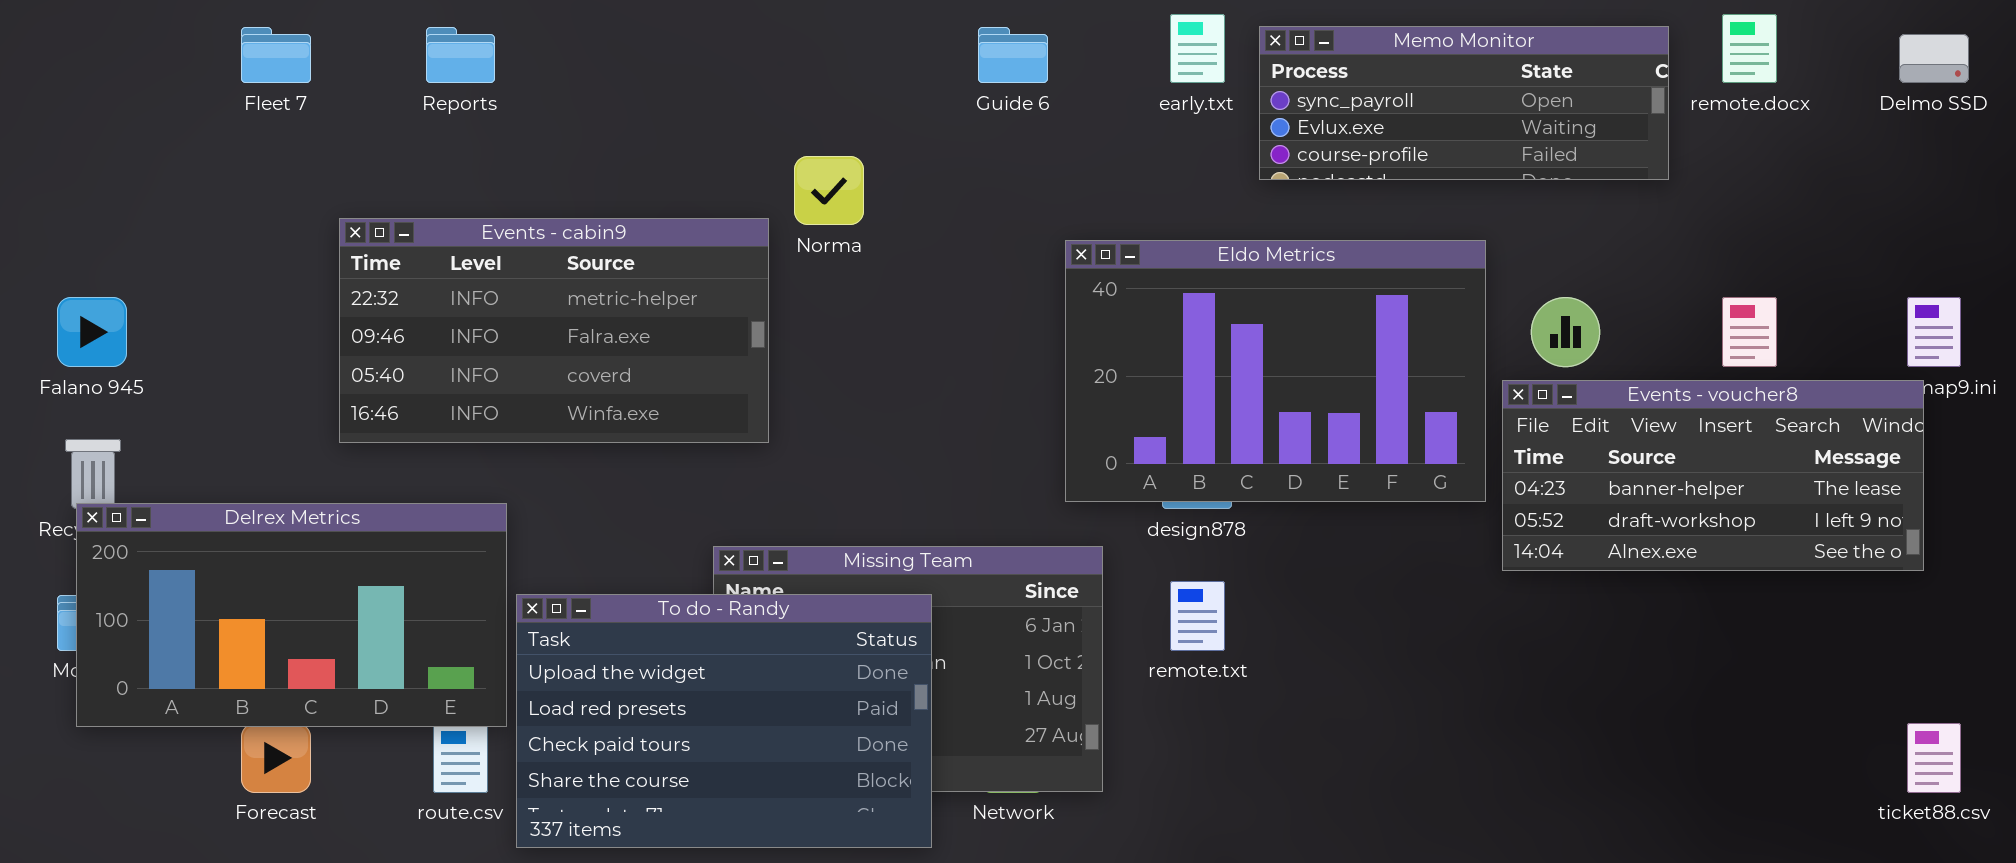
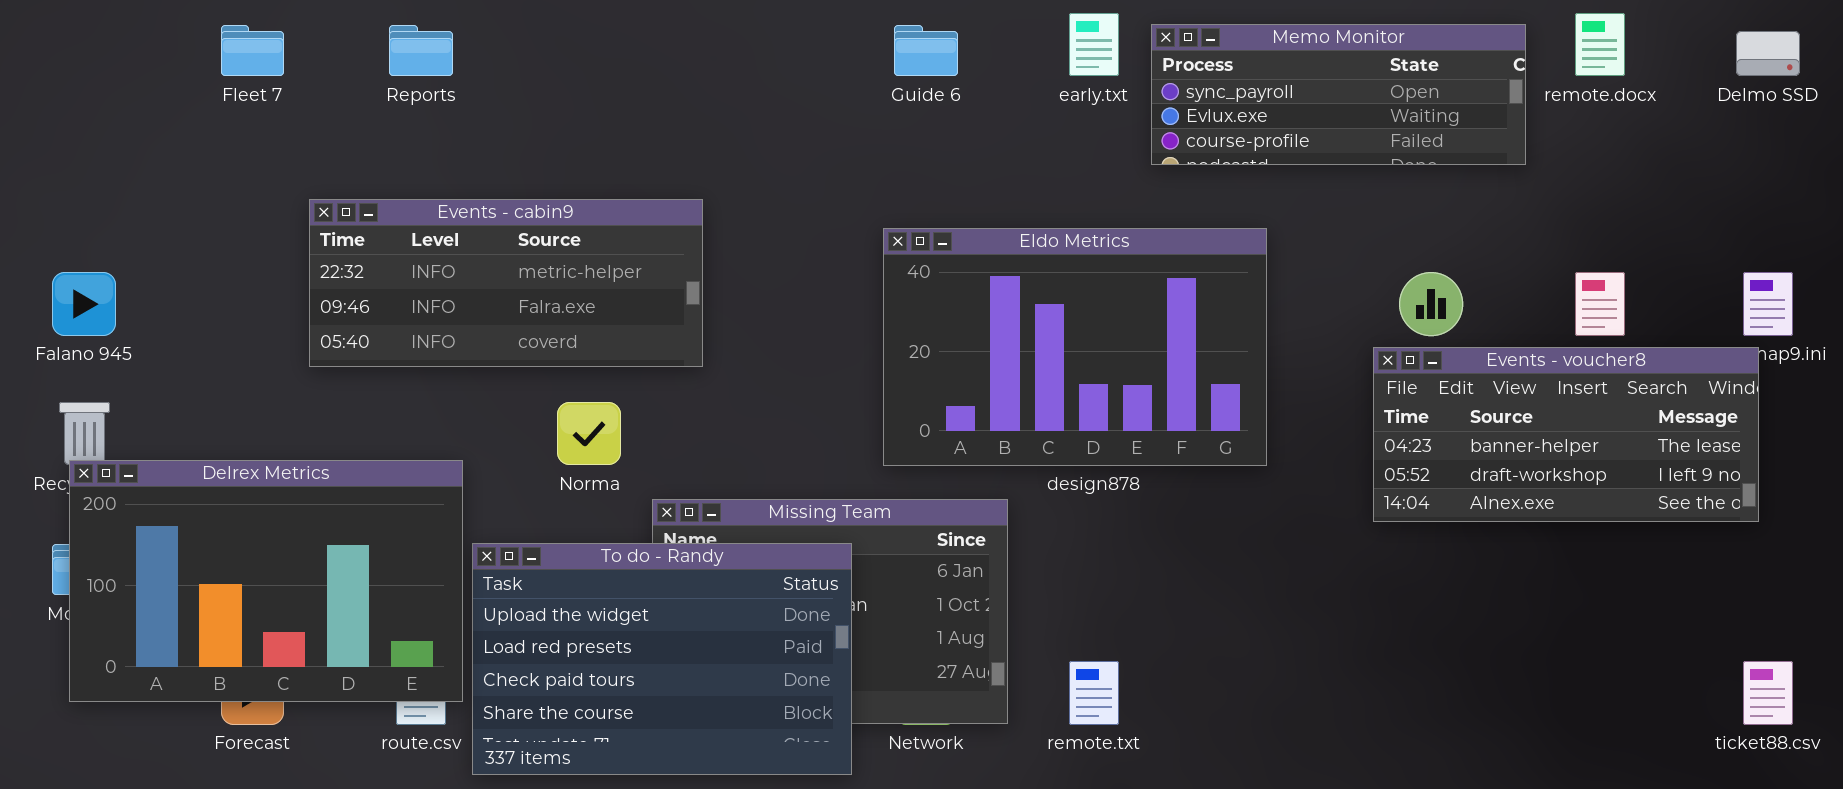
Norma: [794,156,864,225] -> [557,402,621,465], moved
Events - cabin9: [339,218,769,443] -> [309,199,703,367], resized
Eldo Metrics: [1065,240,1486,502] -> [883,228,1267,466], moved
Delrex Metrics: [76,503,507,727] -> [69,460,463,702], resized
remote.txt: [1170,581,1225,651] -> [1069,661,1119,725], moved

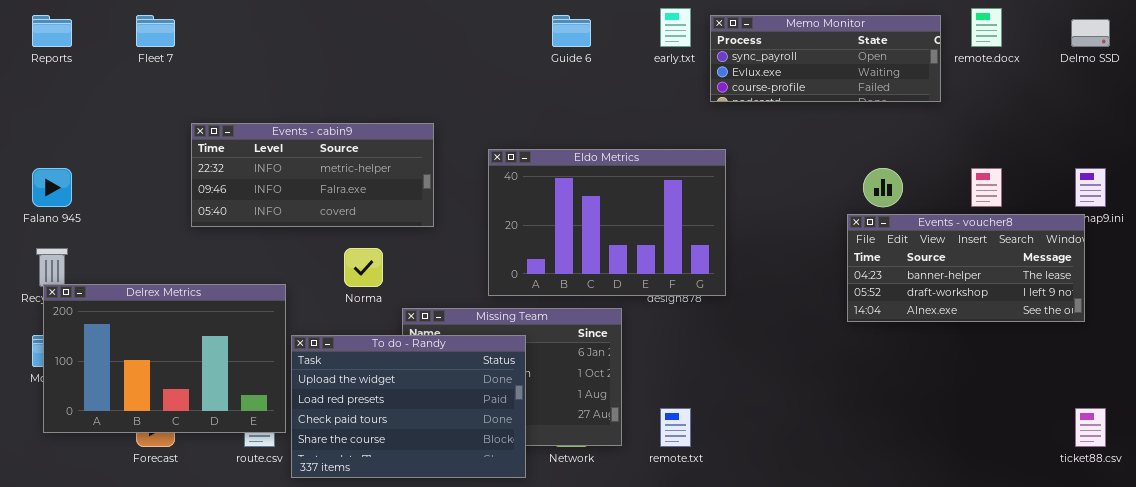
Reports: [389,25,453,76] -> [32,15,72,47], moved
Eldo Metrics: [883,228,1267,466] -> [488,149,726,296], moved

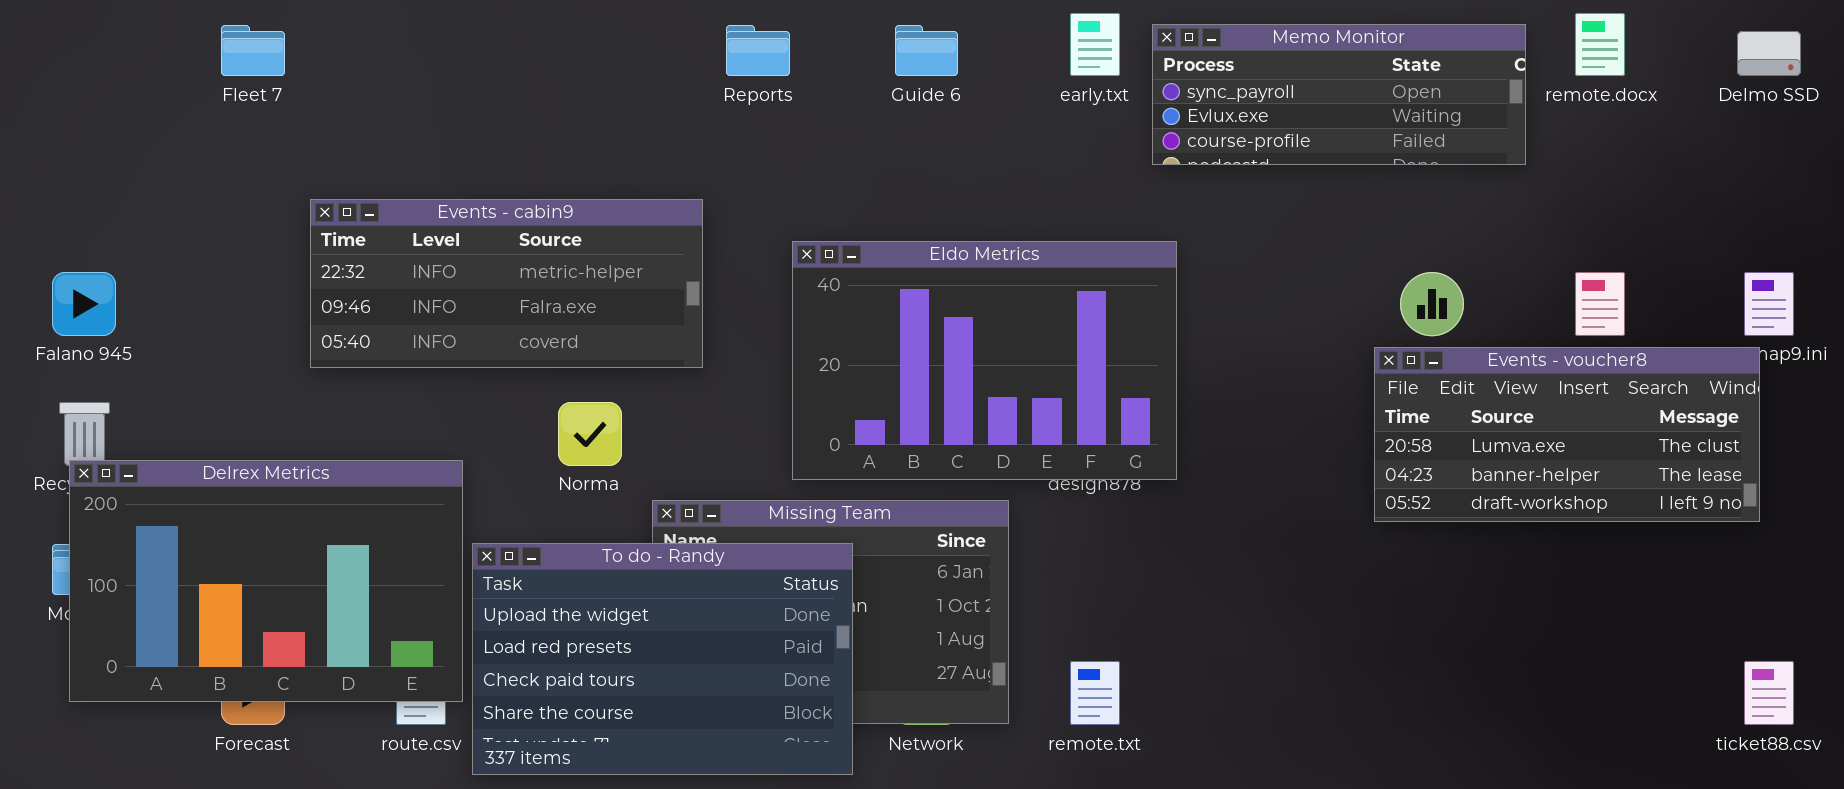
Reports: [32,15,72,47] -> [726,25,790,76], moved
Events - voucher8: [847,214,1085,322] -> [1374,347,1760,522], scrolled up 1 row

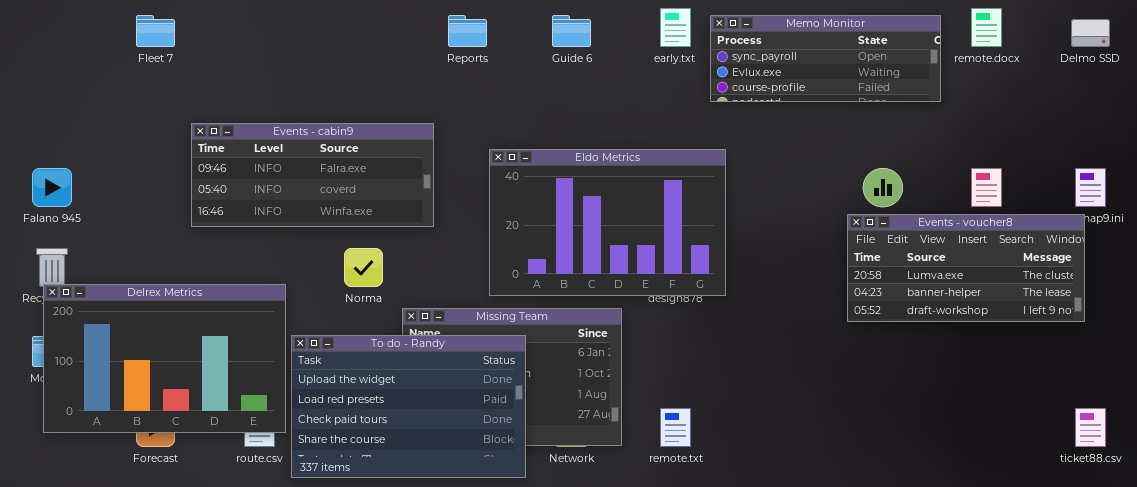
Events - cabin9: [310,199,703,368] -> [191,123,434,227], scrolled down 1 row

